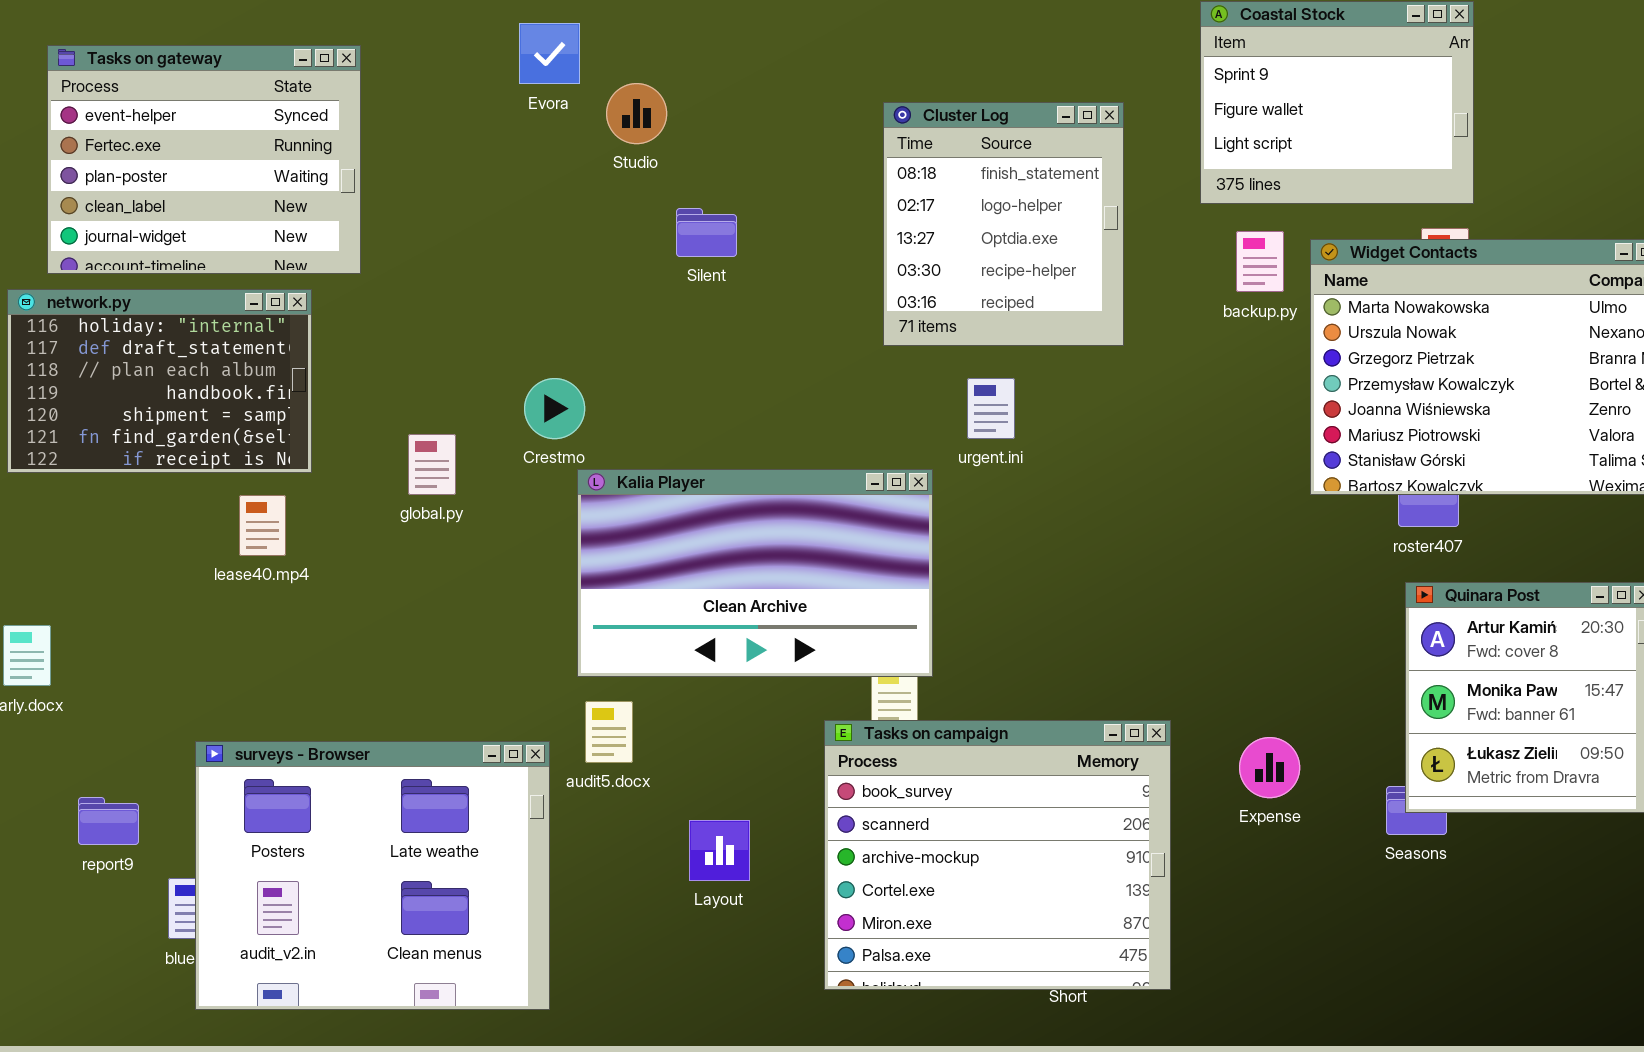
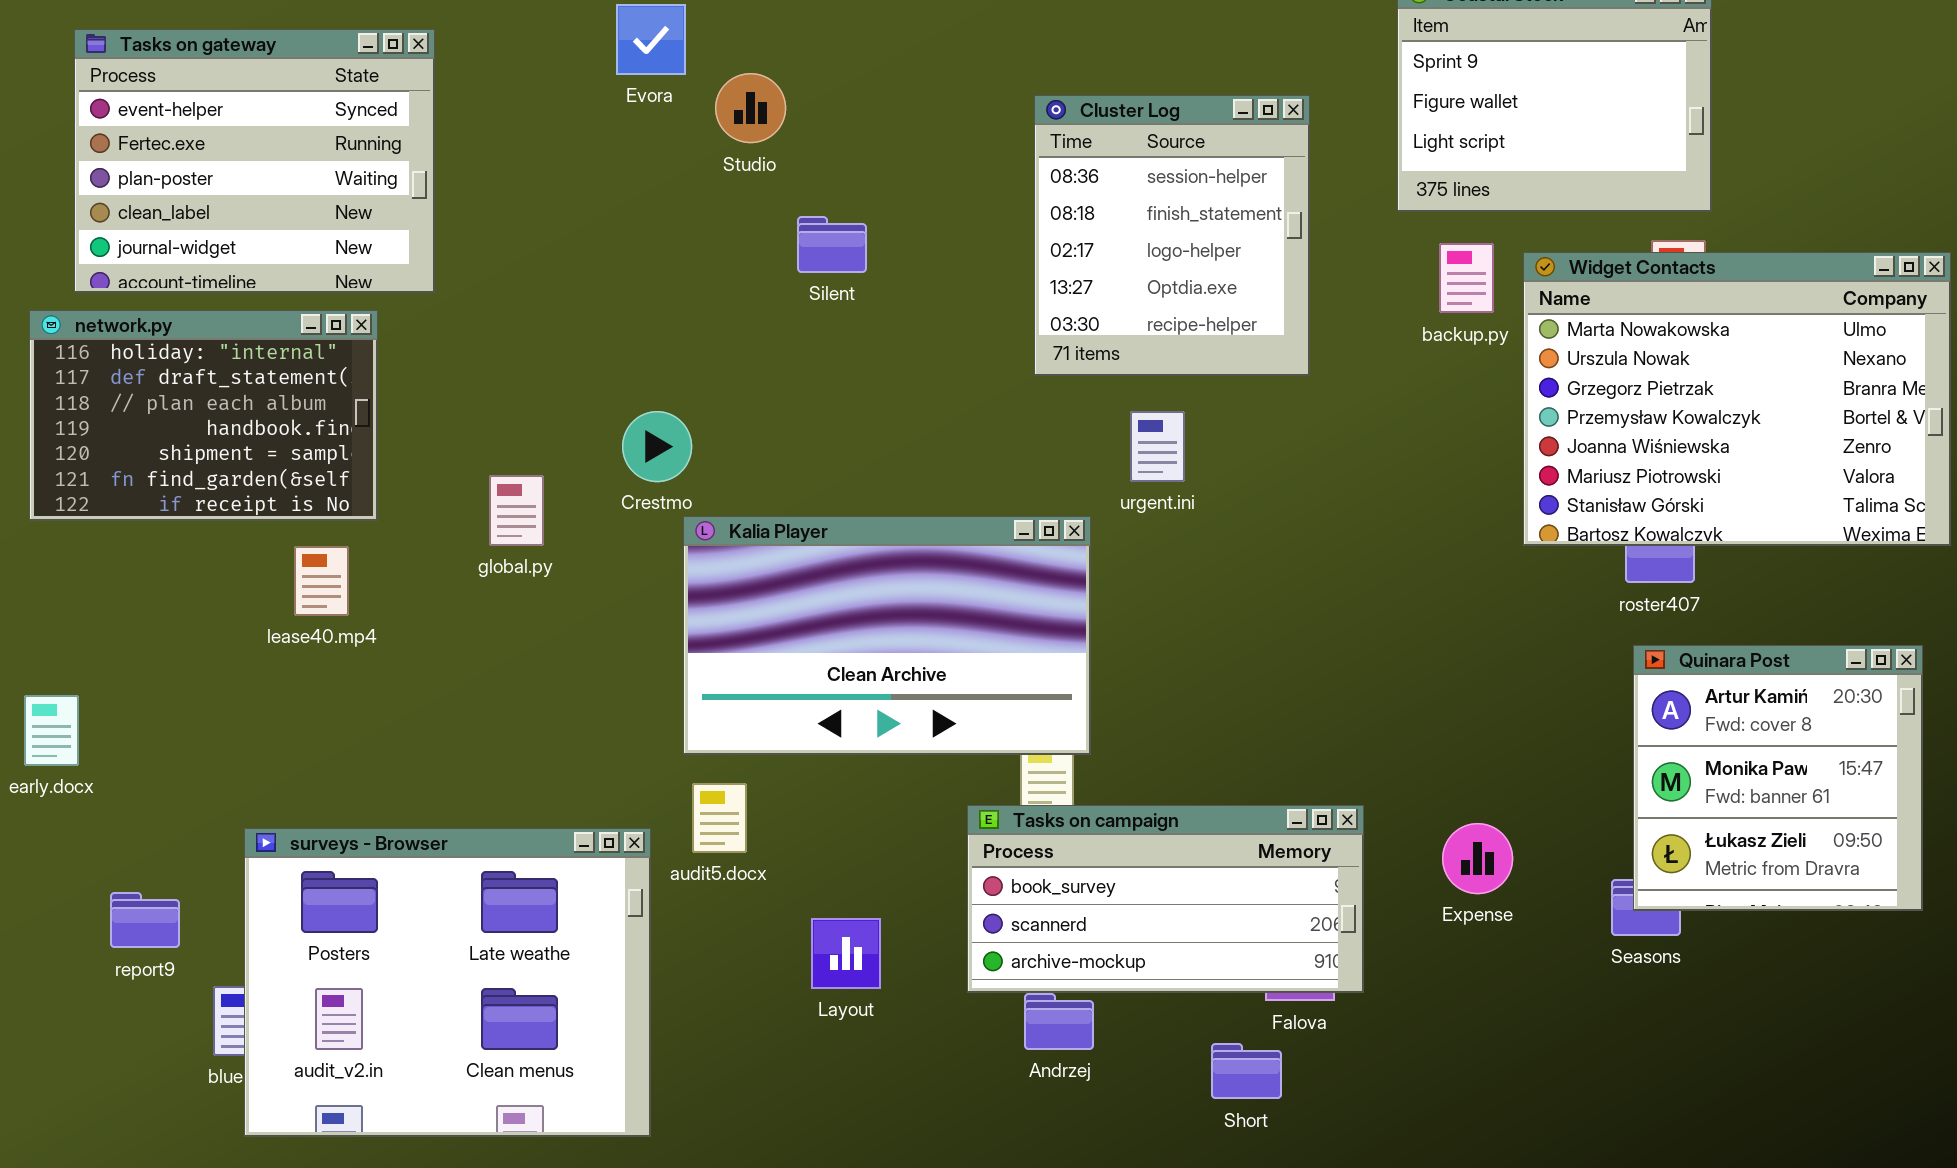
Cluster Log: [883,102,1124,346] -> [1034,95,1310,376], scrolled up 1 row
Tasks on campaign: [824,720,1171,990] -> [967,805,1364,993], resized

